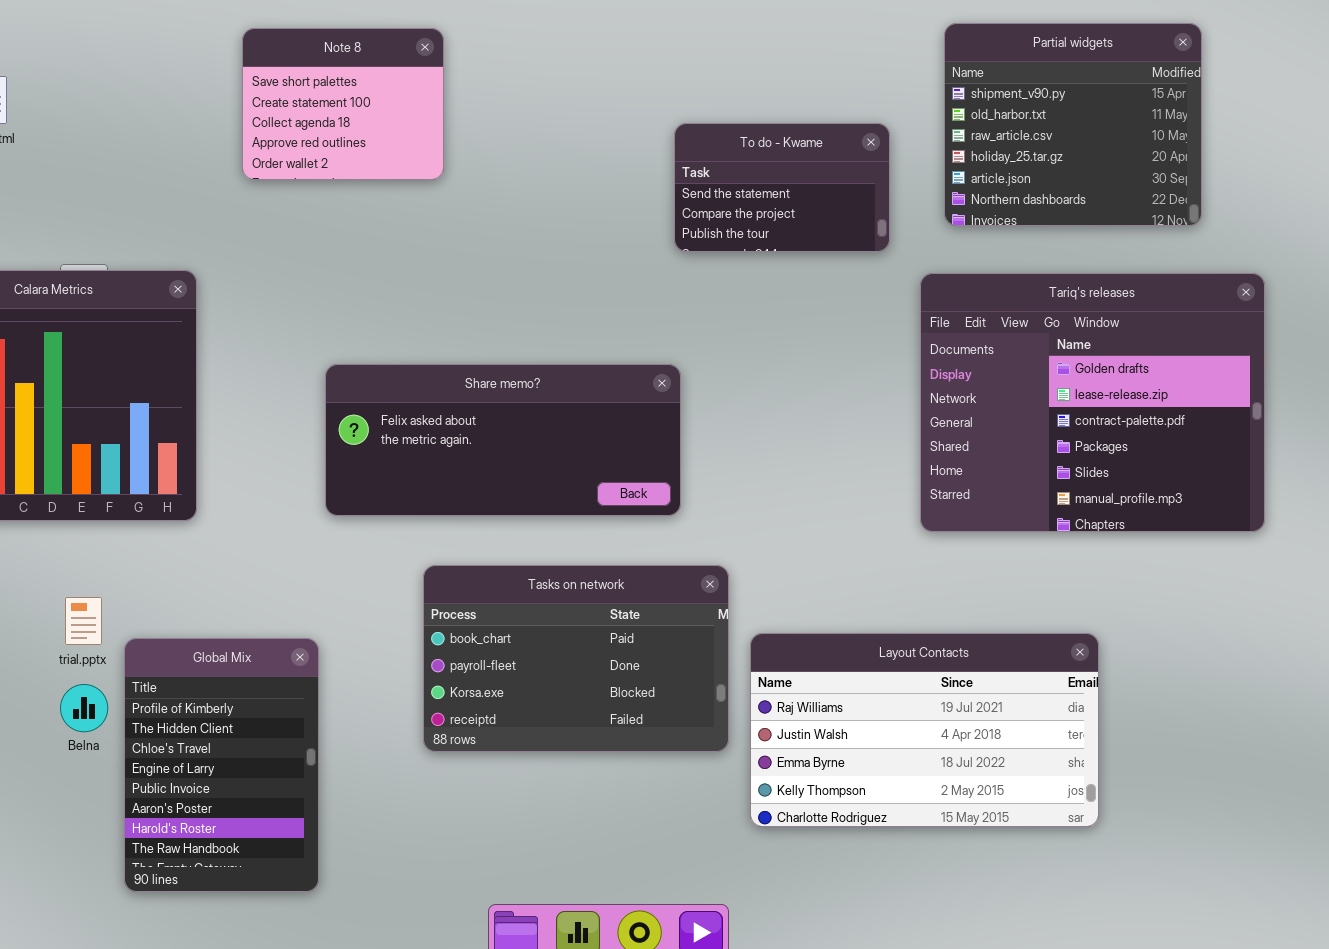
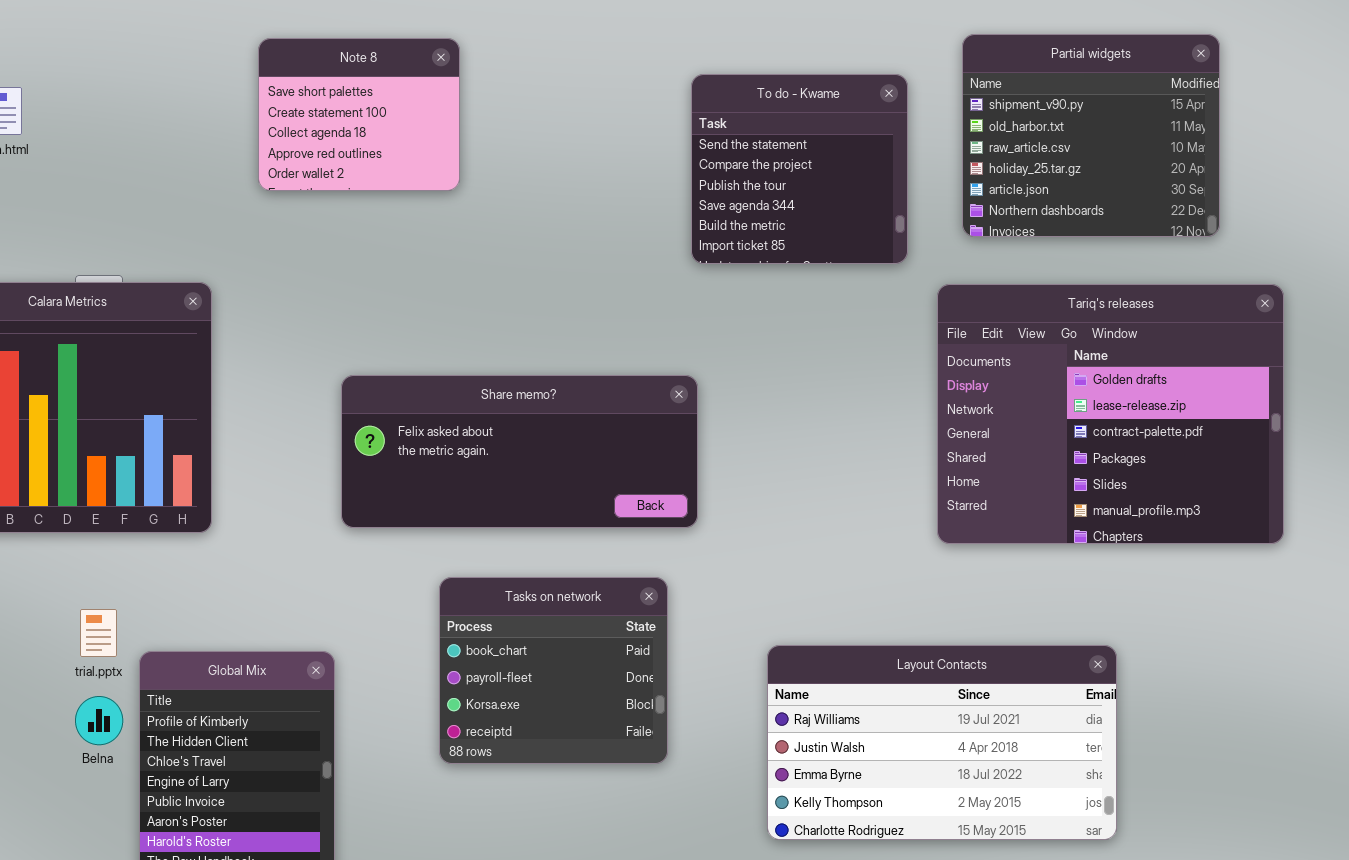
To do - Kwame: [674,123,890,252] -> [691,74,908,264], resized
Tasks on network: [423,565,729,752] -> [439,577,668,764], resized

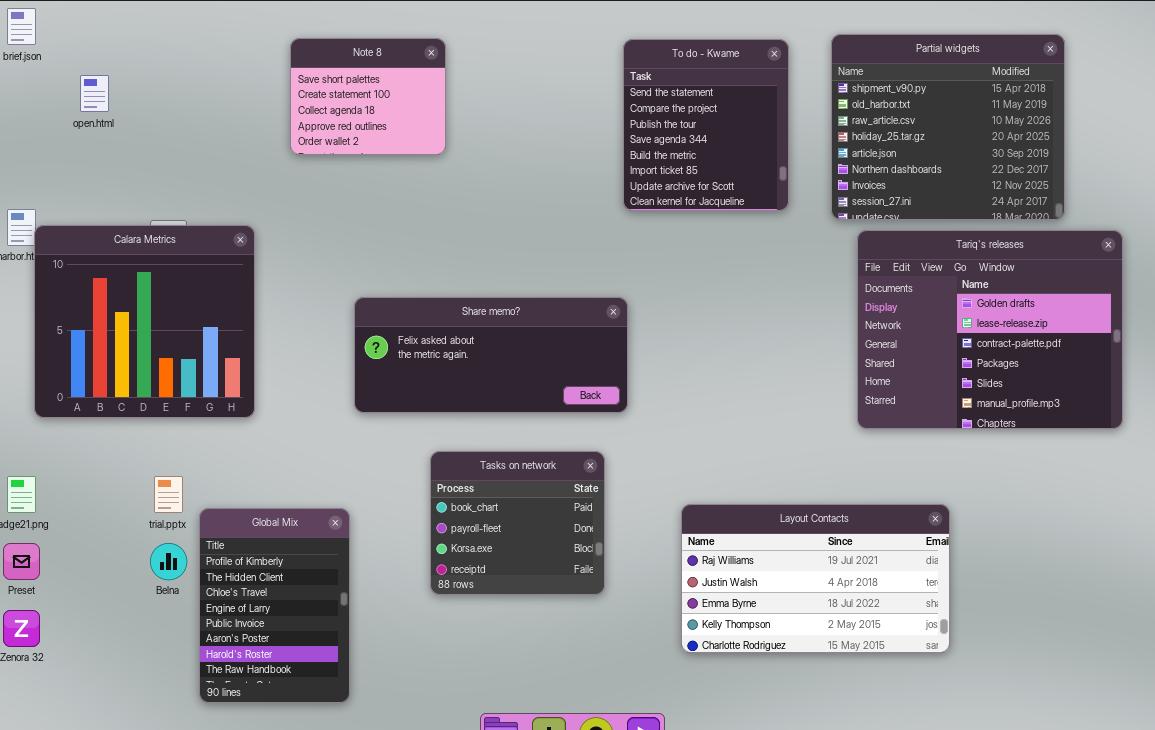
Partial widgets: [962,34,1220,237] -> [831,34,1065,220], resized
To do - Kwame: [691,74,908,264] -> [623,39,789,211], resized
Tariq's releases: [937,284,1284,544] -> [857,230,1123,429], moved

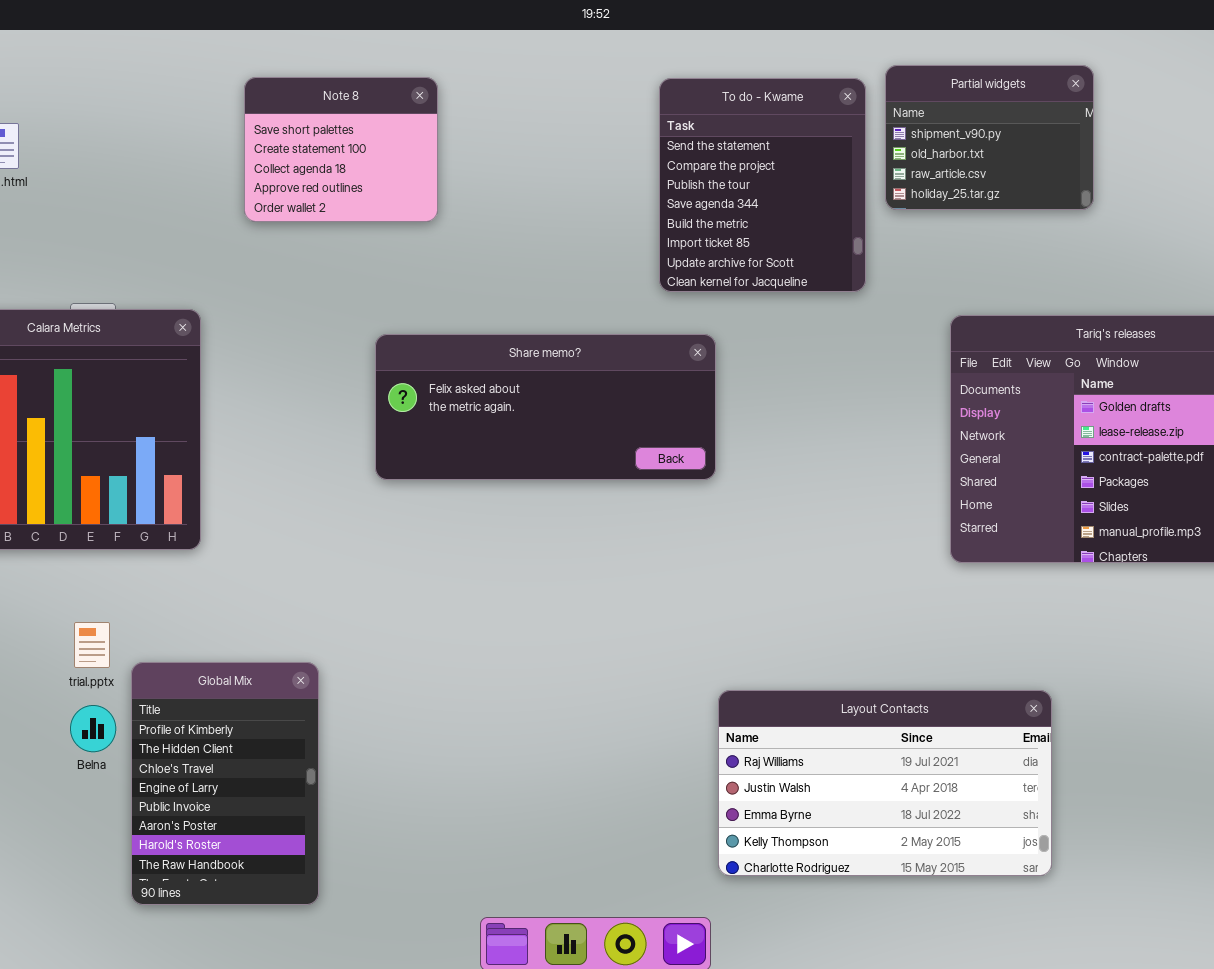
Partial widgets: [831,34,1065,220] -> [885,65,1094,210], moved, resized
Share memo?: [354,297,628,413] -> [375,334,716,480], moved
Tasks on network: [430,451,605,595] -> none, closed
Layout Contacts: [681,504,950,653] -> [718,690,1052,876], moved

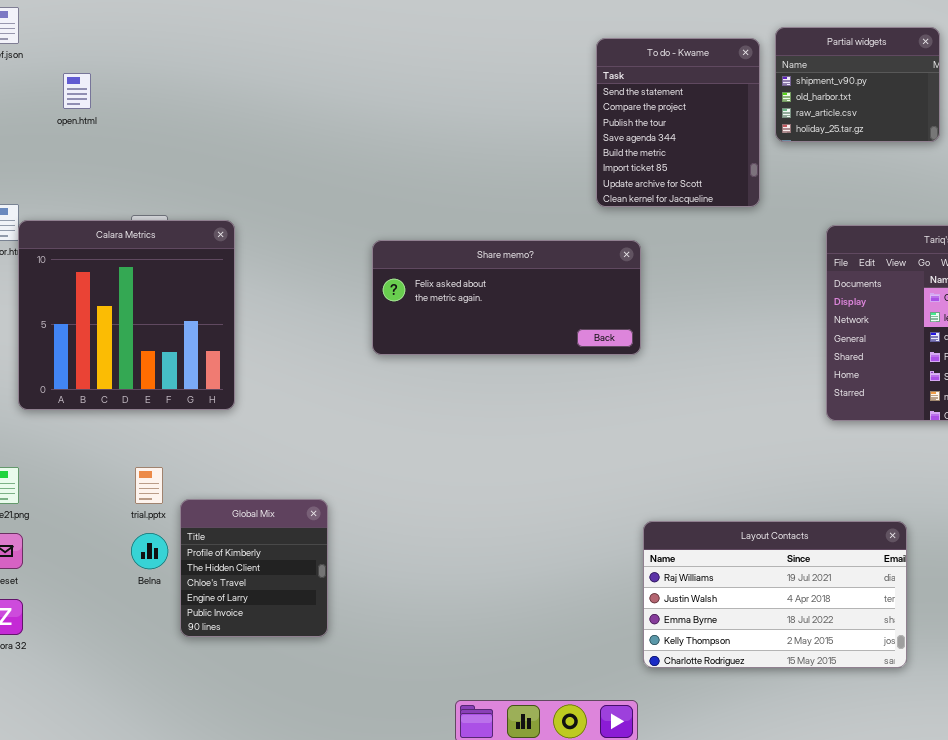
Note 8: [244,77,438,222] -> none, closed
Global Mix: [131,662,319,905] -> [180,499,328,637], resized

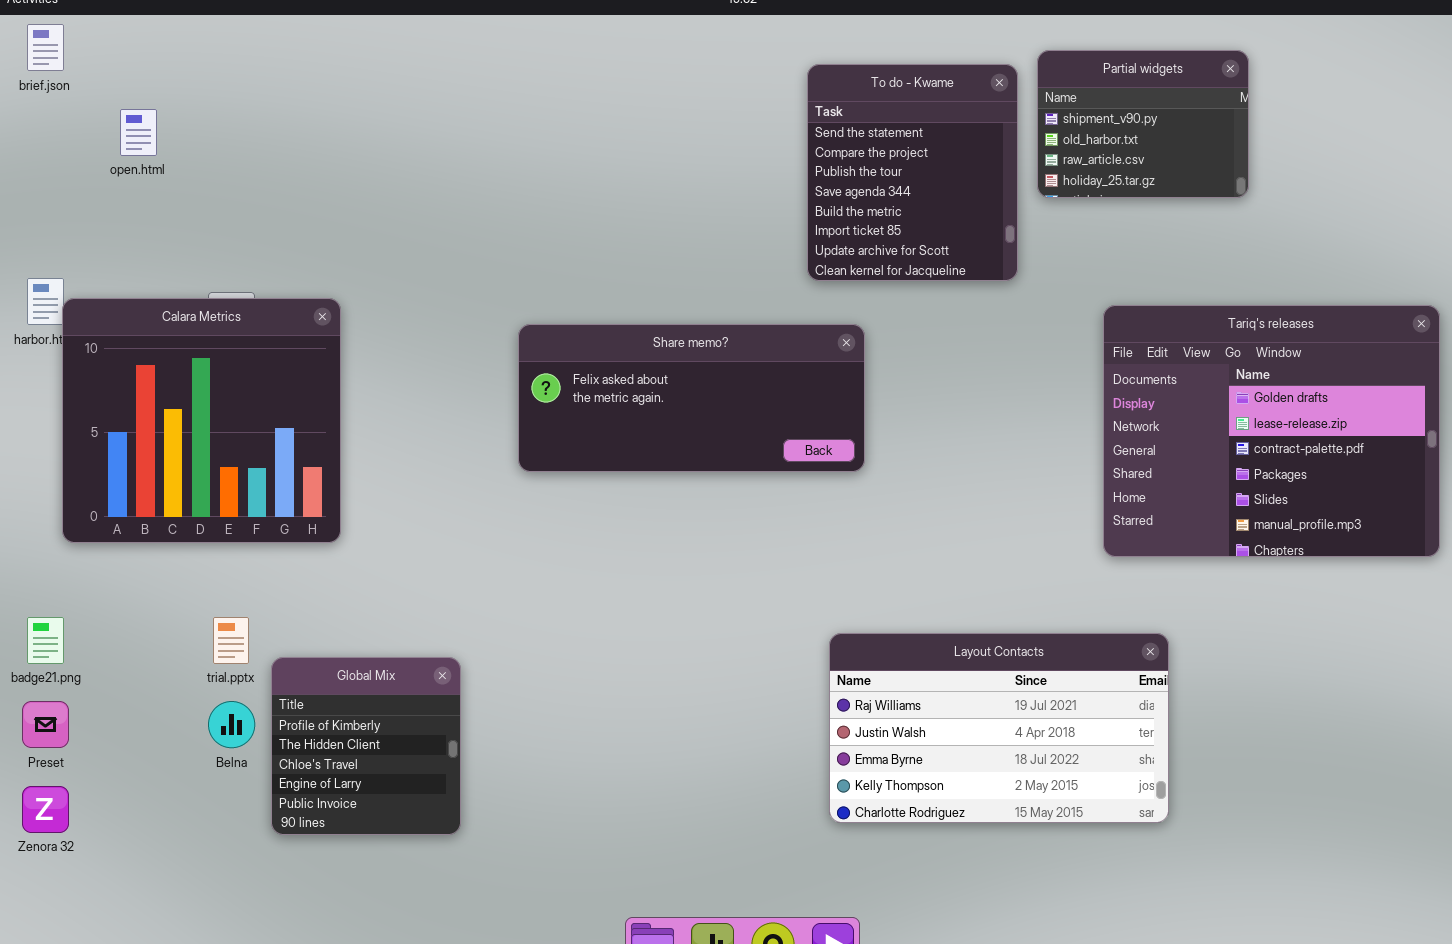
Layout Contacts: [643,521,907,668] -> [829,633,1169,823], moved

